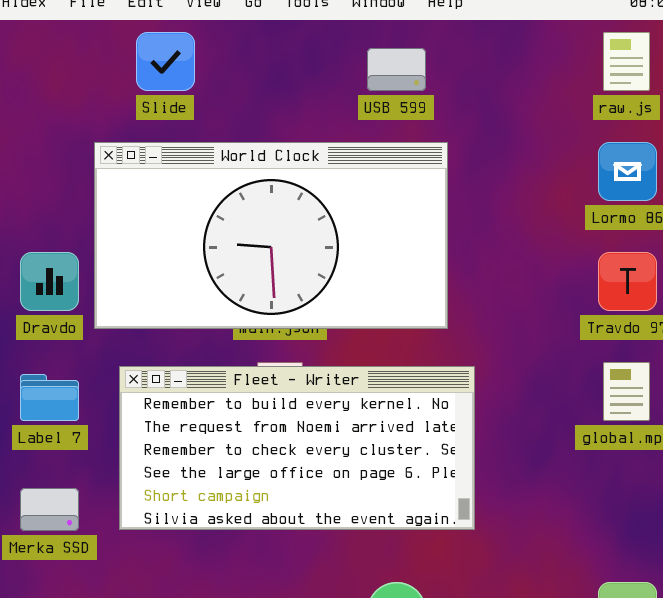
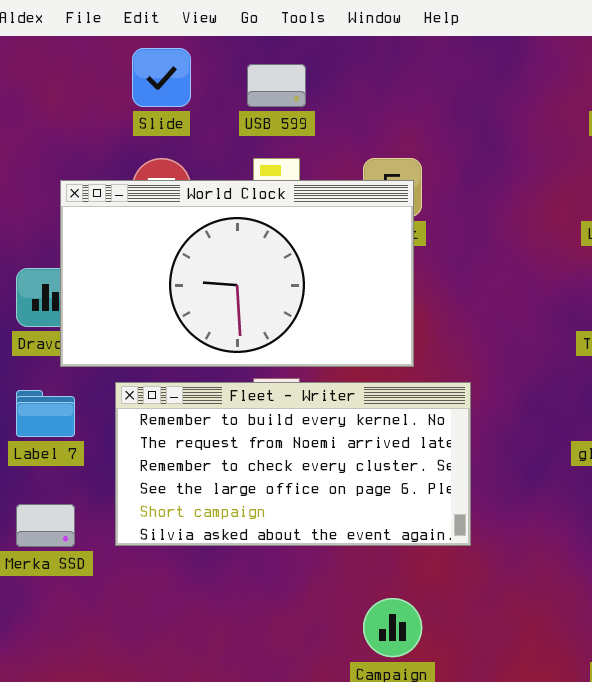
USB 599: [367,48,426,91] -> [247,64,306,107], moved
World Clock: [94,142,448,329] -> [60,180,414,367], moved

